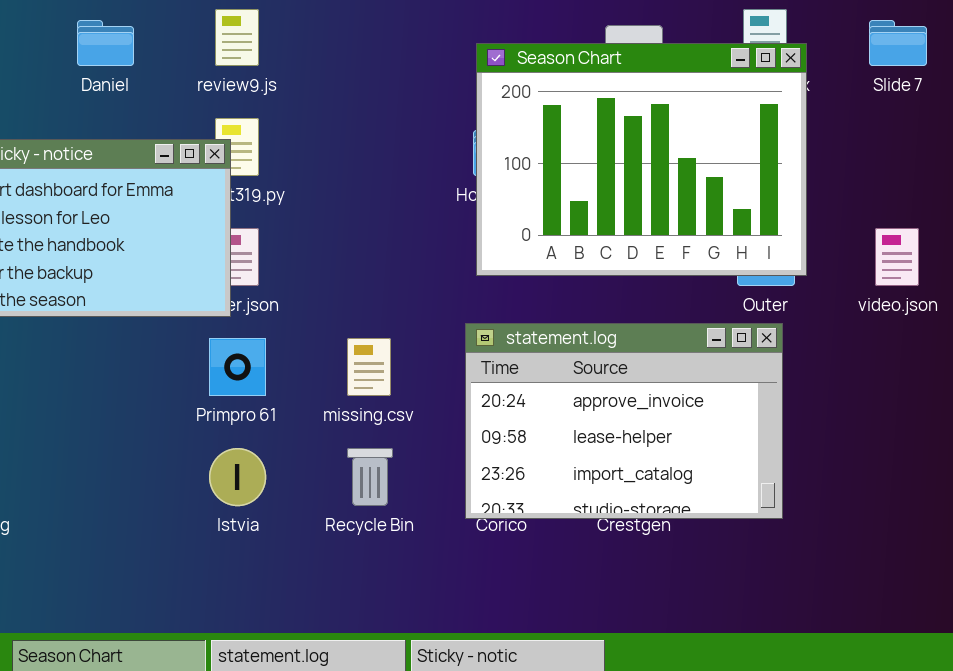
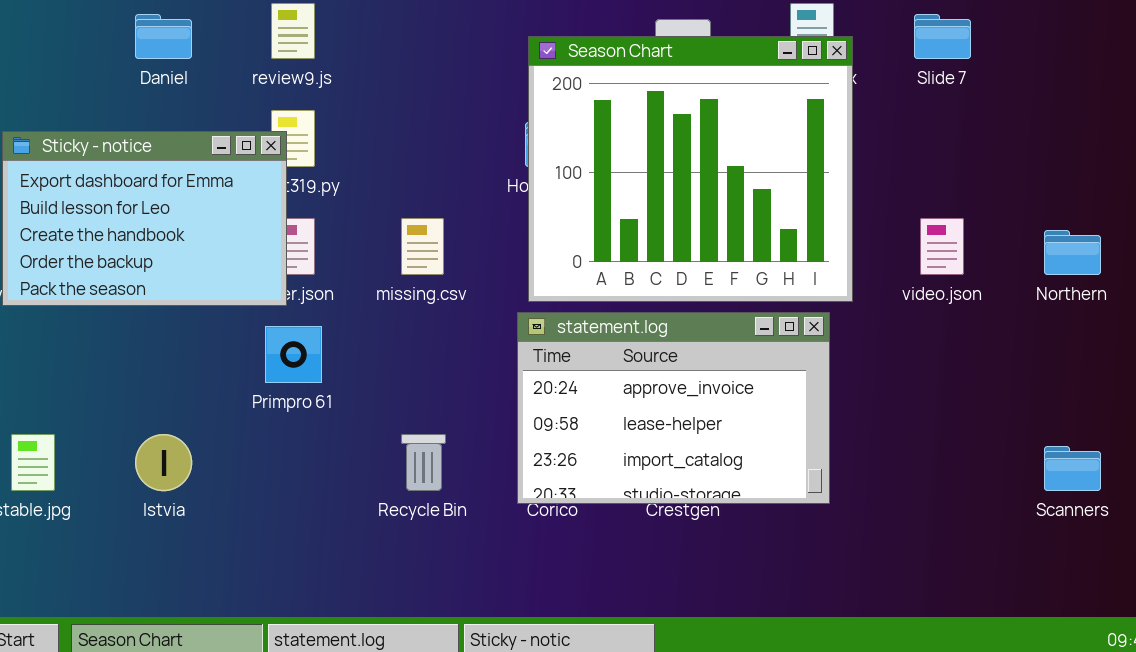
Season Chart: [476,43,807,276] -> [528,36,853,302], resized
missing.csv: [347,338,391,396] -> [401,218,444,275], moved
Istvia: [209,448,266,506] -> [135,434,192,491], moved

